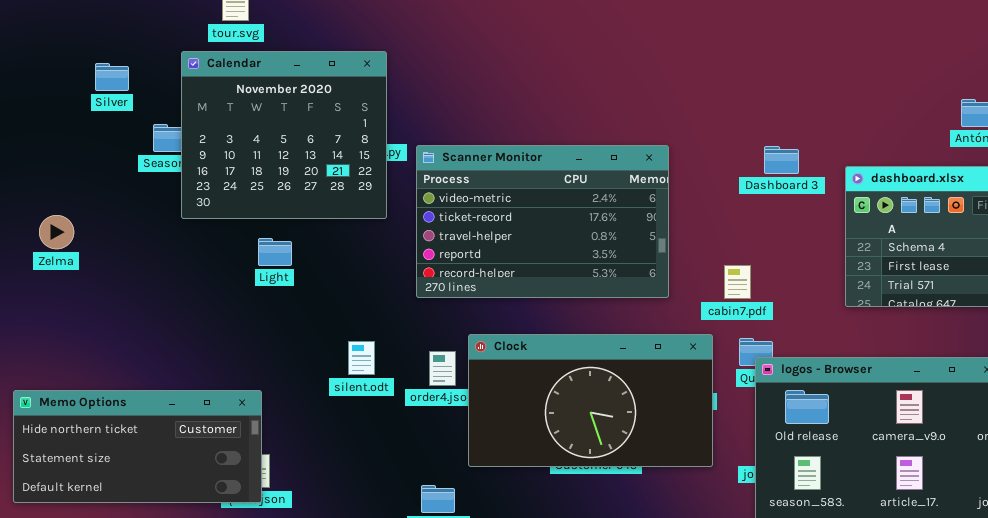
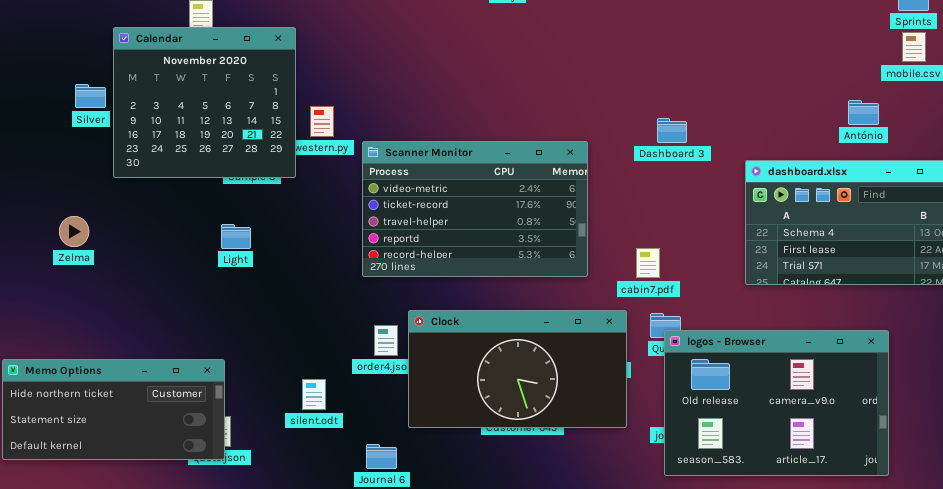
Calendar: [181,51,387,219] -> [113,27,296,178], moved
Silver: [95,63,129,91] -> [75,84,106,108], moved
Dashboard 3: [764,146,799,174] -> [657,118,687,143], moved
Zelma: [39,215,74,249] -> [59,216,89,247], moved
silent.odt: [348,341,375,375] -> [302,379,326,410], moved

